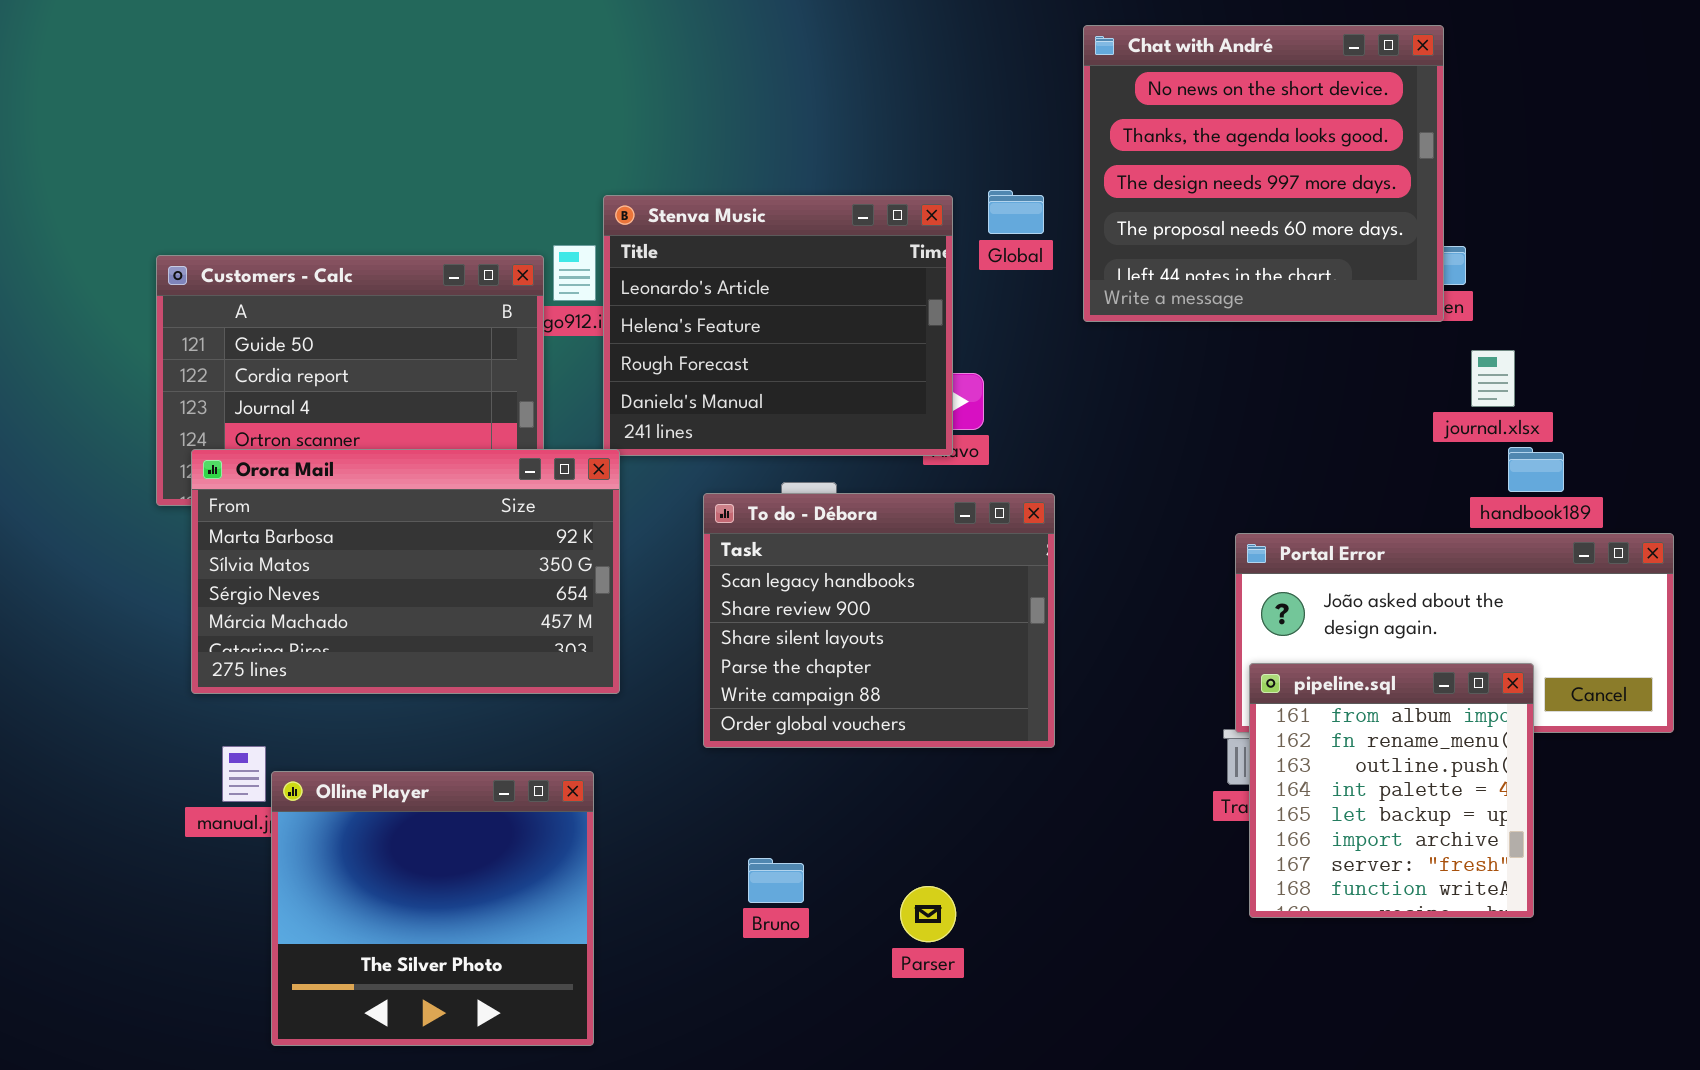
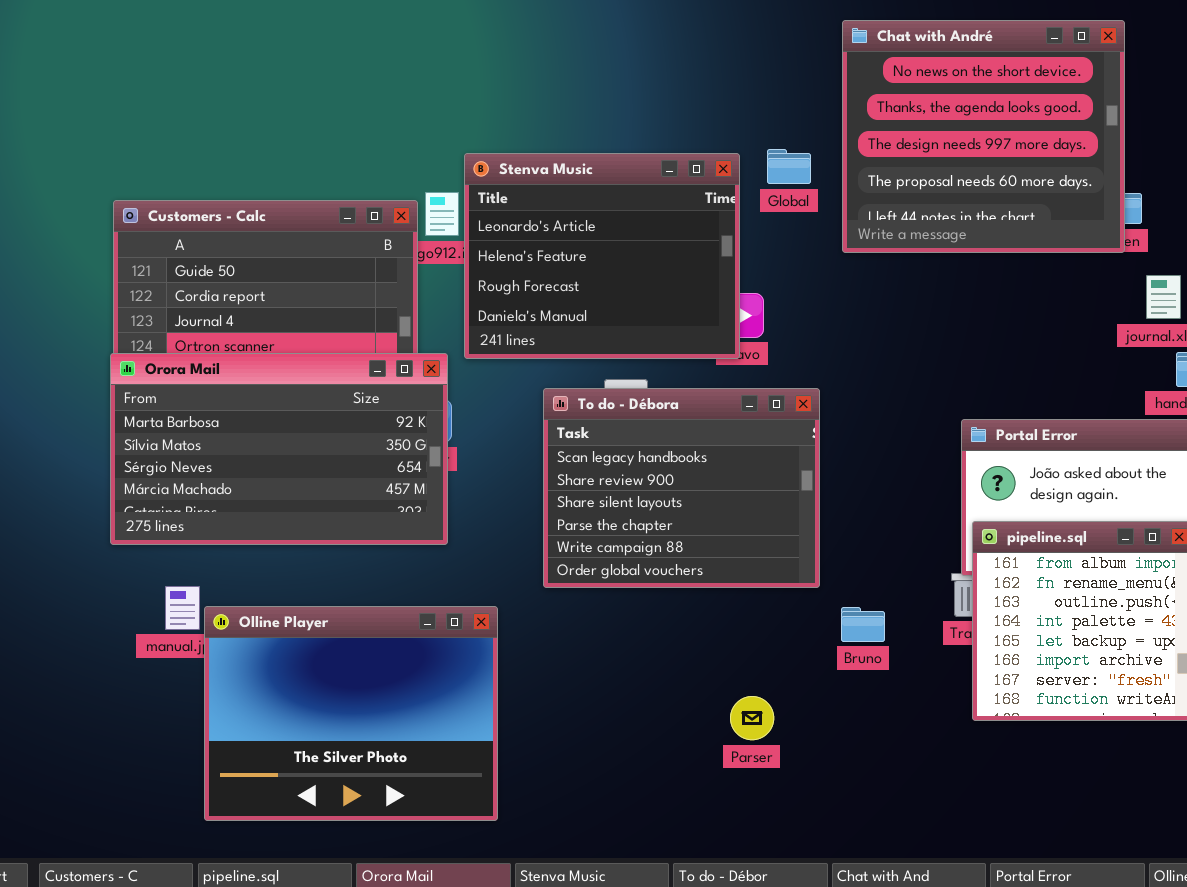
Orora Mail: [191,449,620,694] -> [110,353,448,545], moved
Olline Player: [271,771,594,1046] -> [204,606,498,821], resized
Bruno: [748,858,804,903] -> [841,607,885,642], moved
Parser: [900,886,956,942] -> [730,696,774,740], moved

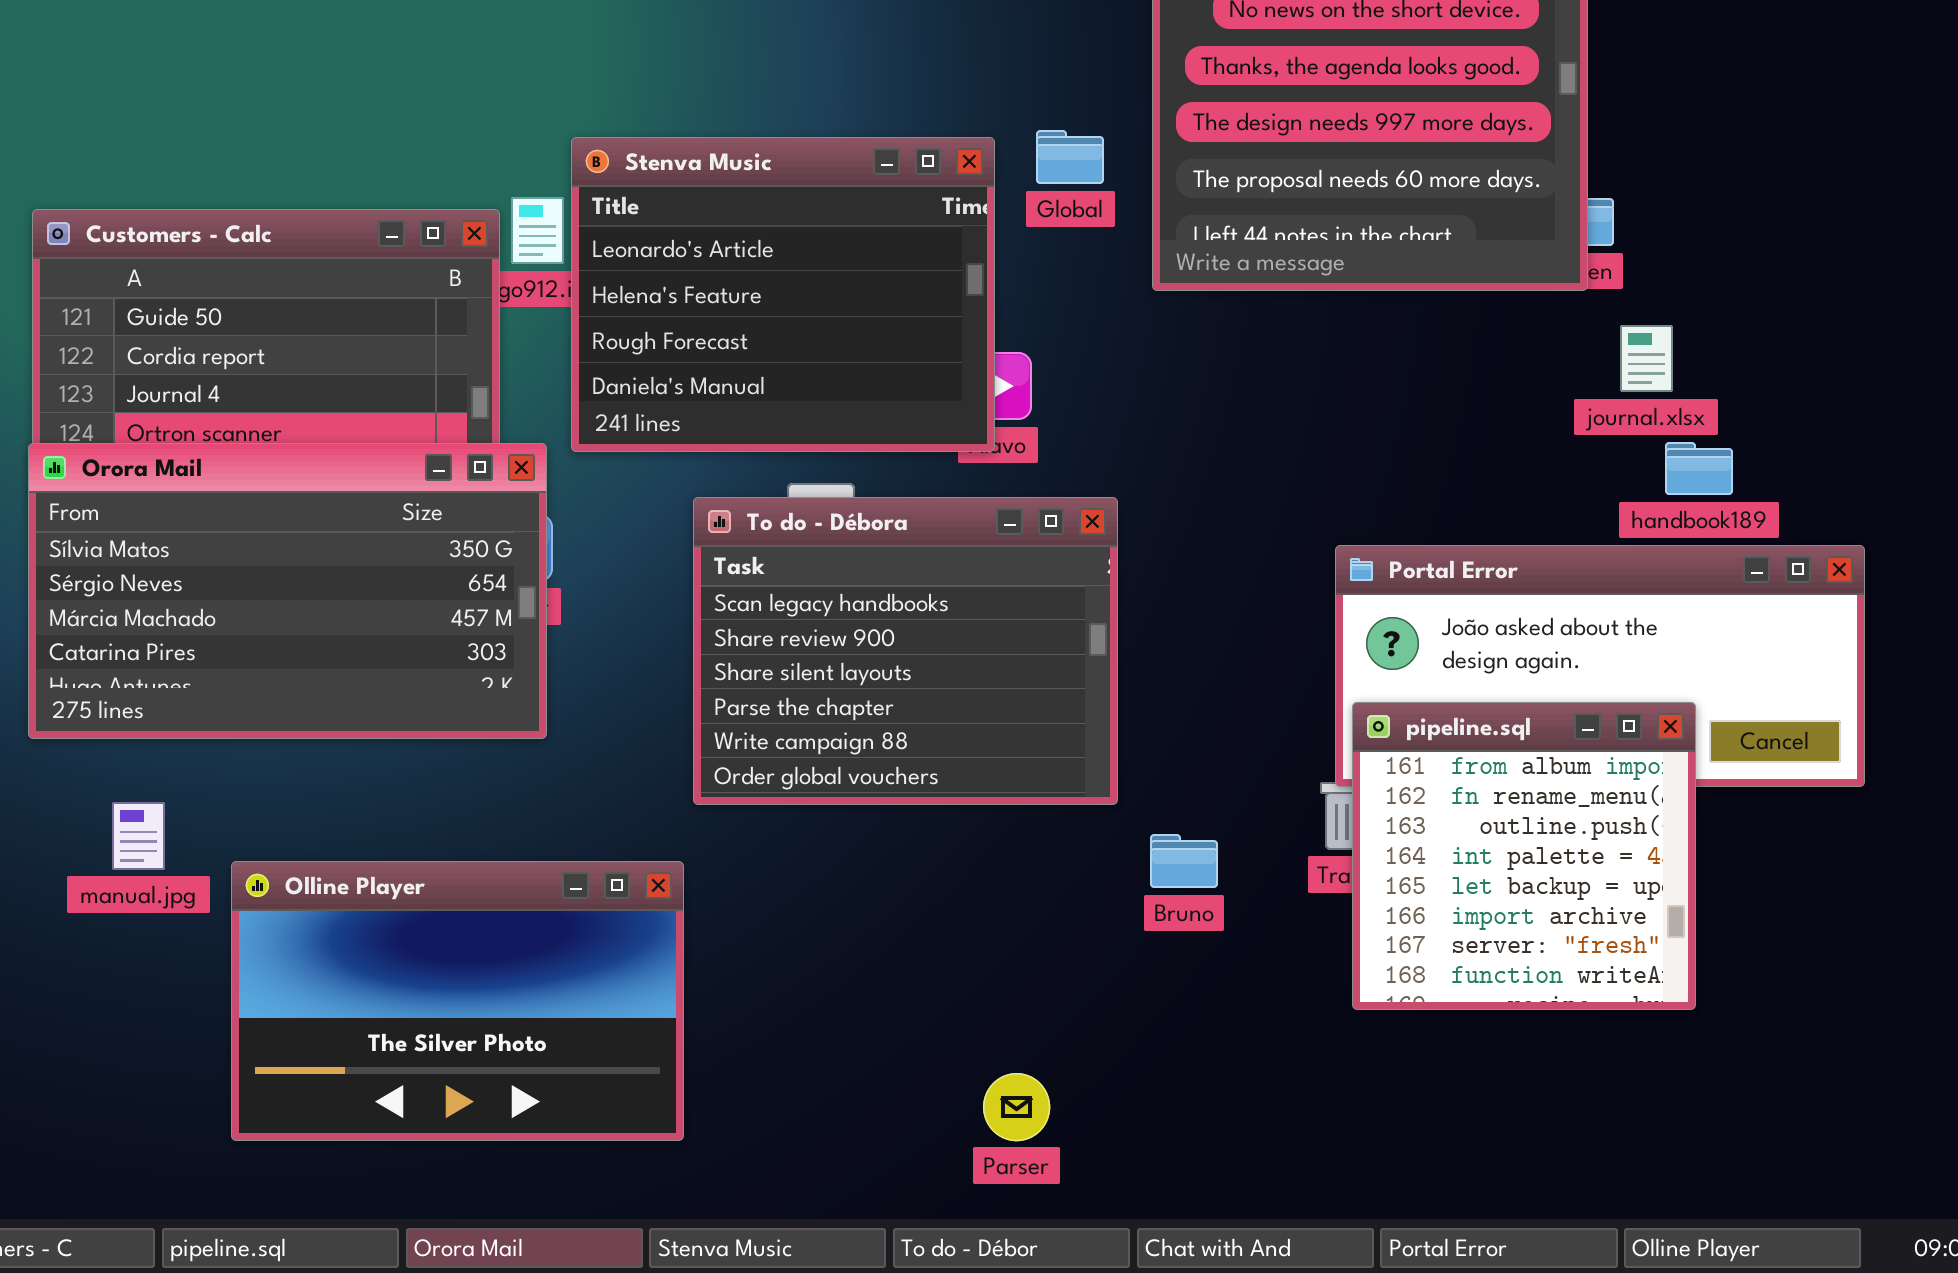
Orora Mail: [110,353,448,545] -> [28,443,547,739], scrolled down 1 row
Olline Player: [204,606,498,821] -> [231,861,684,1141], moved, resized
Parser: [730,696,774,740] -> [983,1073,1050,1141], moved

